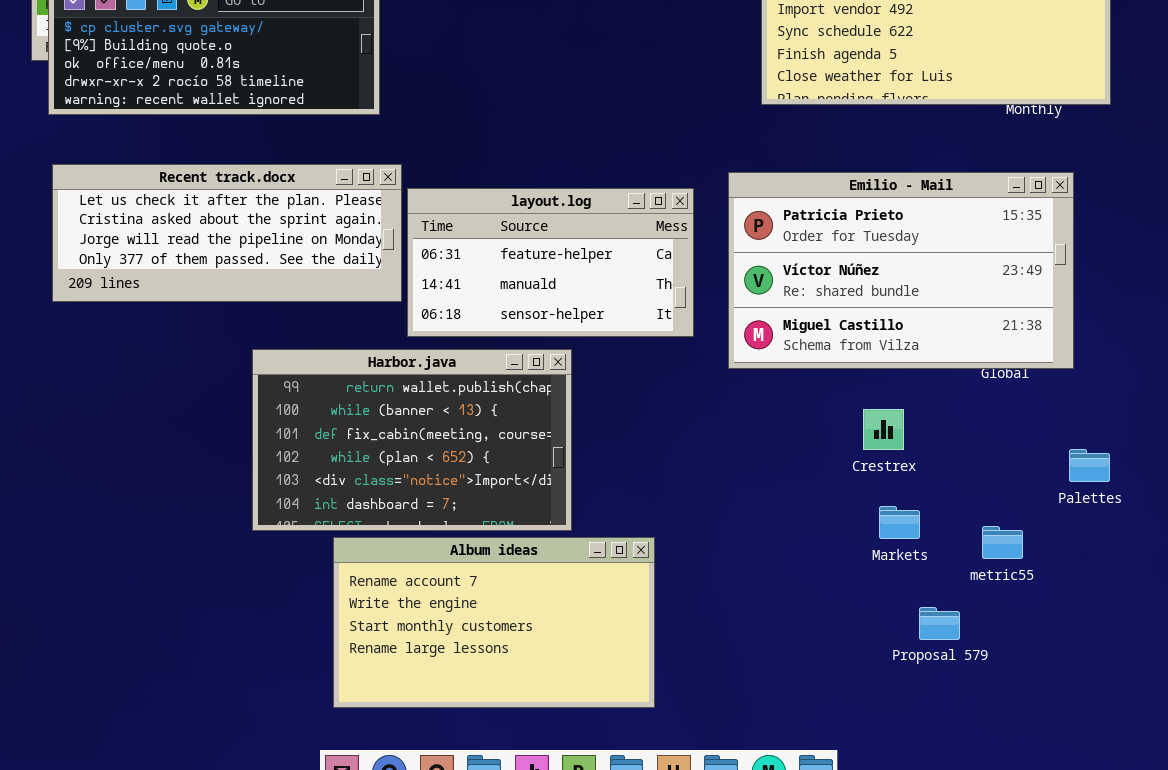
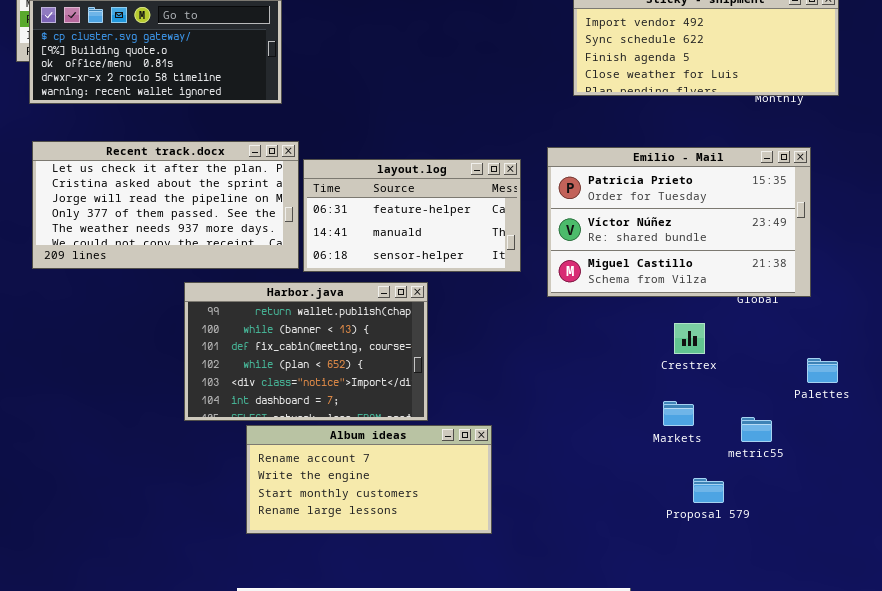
Recent track.docx: [52,164,402,302] -> [32,141,299,269], resized
Crestrex: [863,409,904,450] -> [674,323,705,354], moved
Album ideas: [333,537,655,708] -> [246,425,492,534], resized

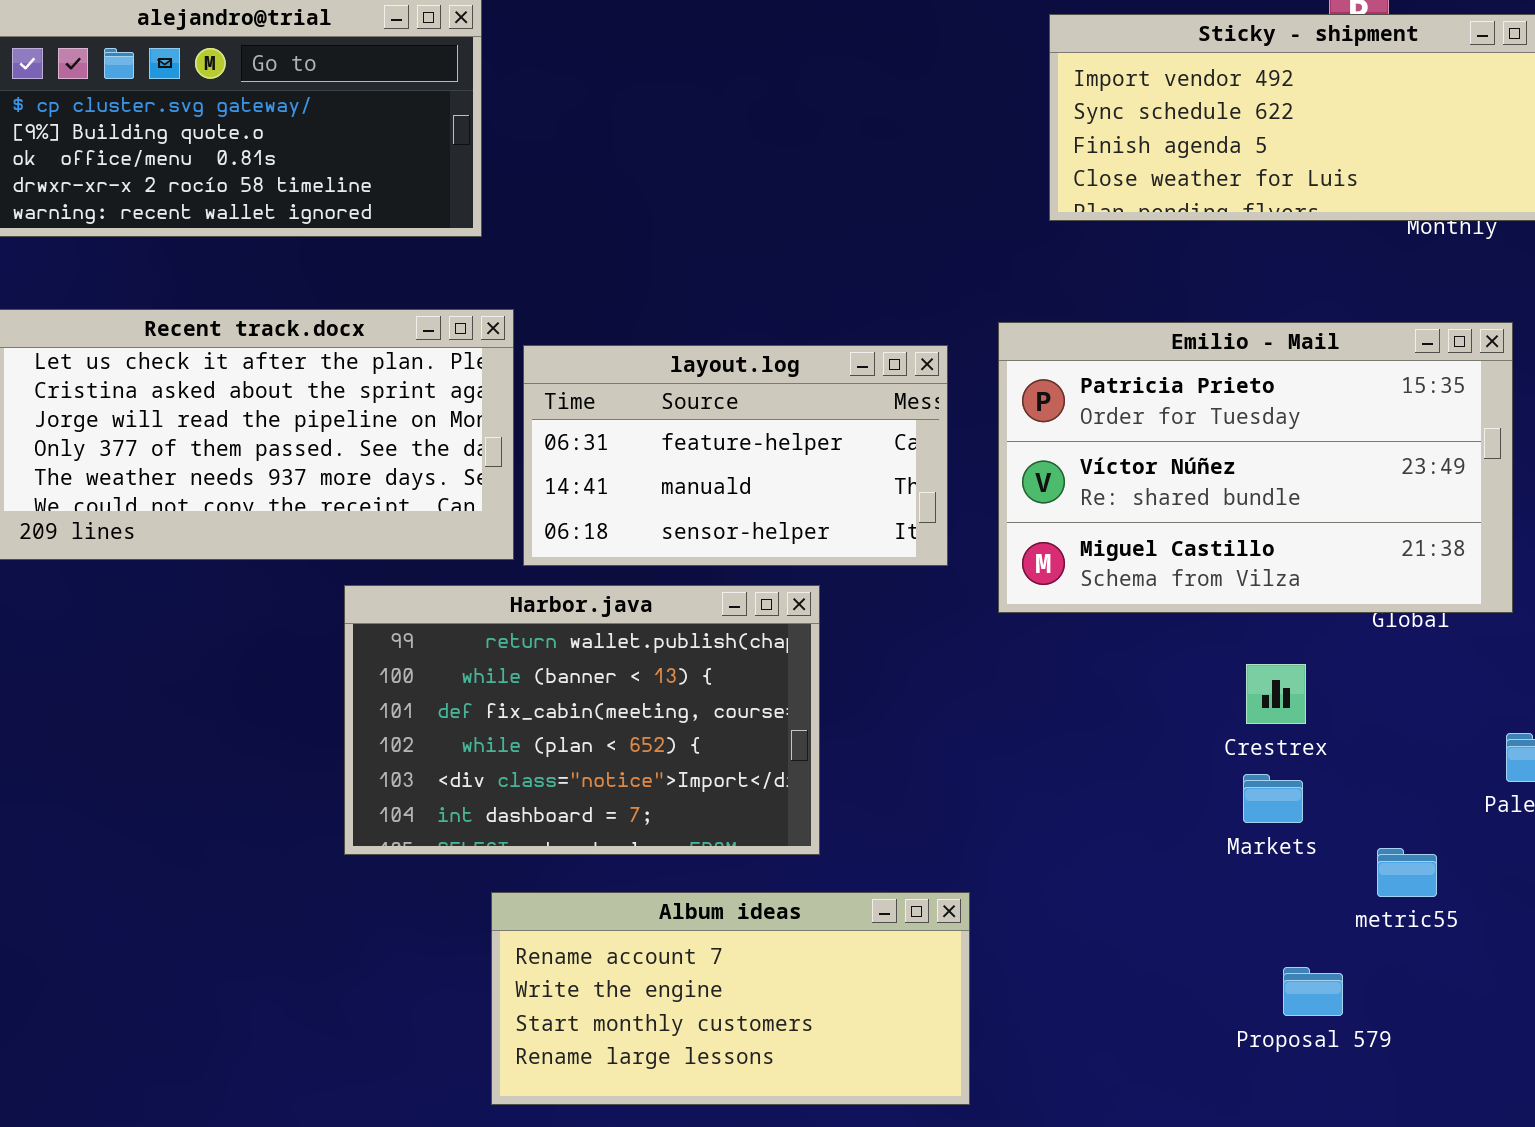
Harbor.java: [184,282,428,421] -> [344,585,820,855], moved
Markets: [663,401,694,426] -> [1243,774,1303,823], moved
Album ideas: [246,425,492,534] -> [491,892,970,1105], moved

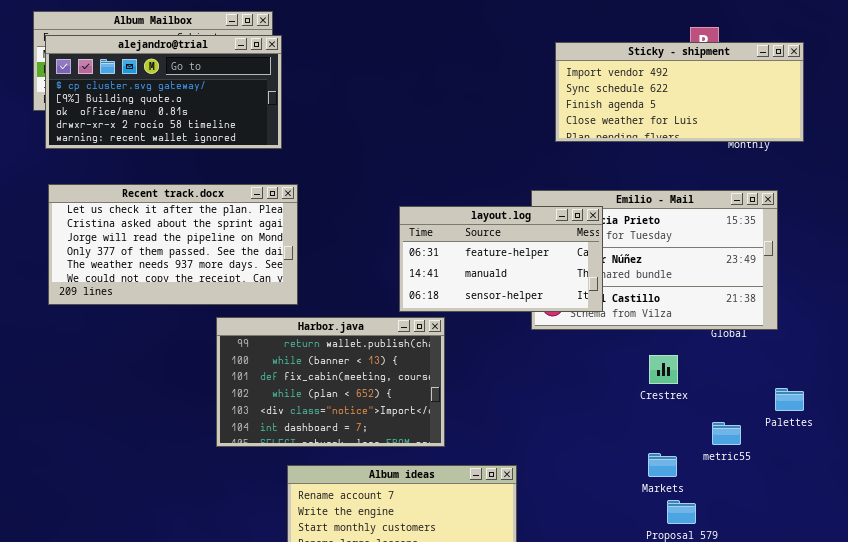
layout.log: [523,345,948,566] -> [399,206,603,312], moved
Markets: [1243,774,1303,823] -> [648,453,677,477], moved
metric55: [1377,848,1437,897] -> [712,422,741,445], moved

